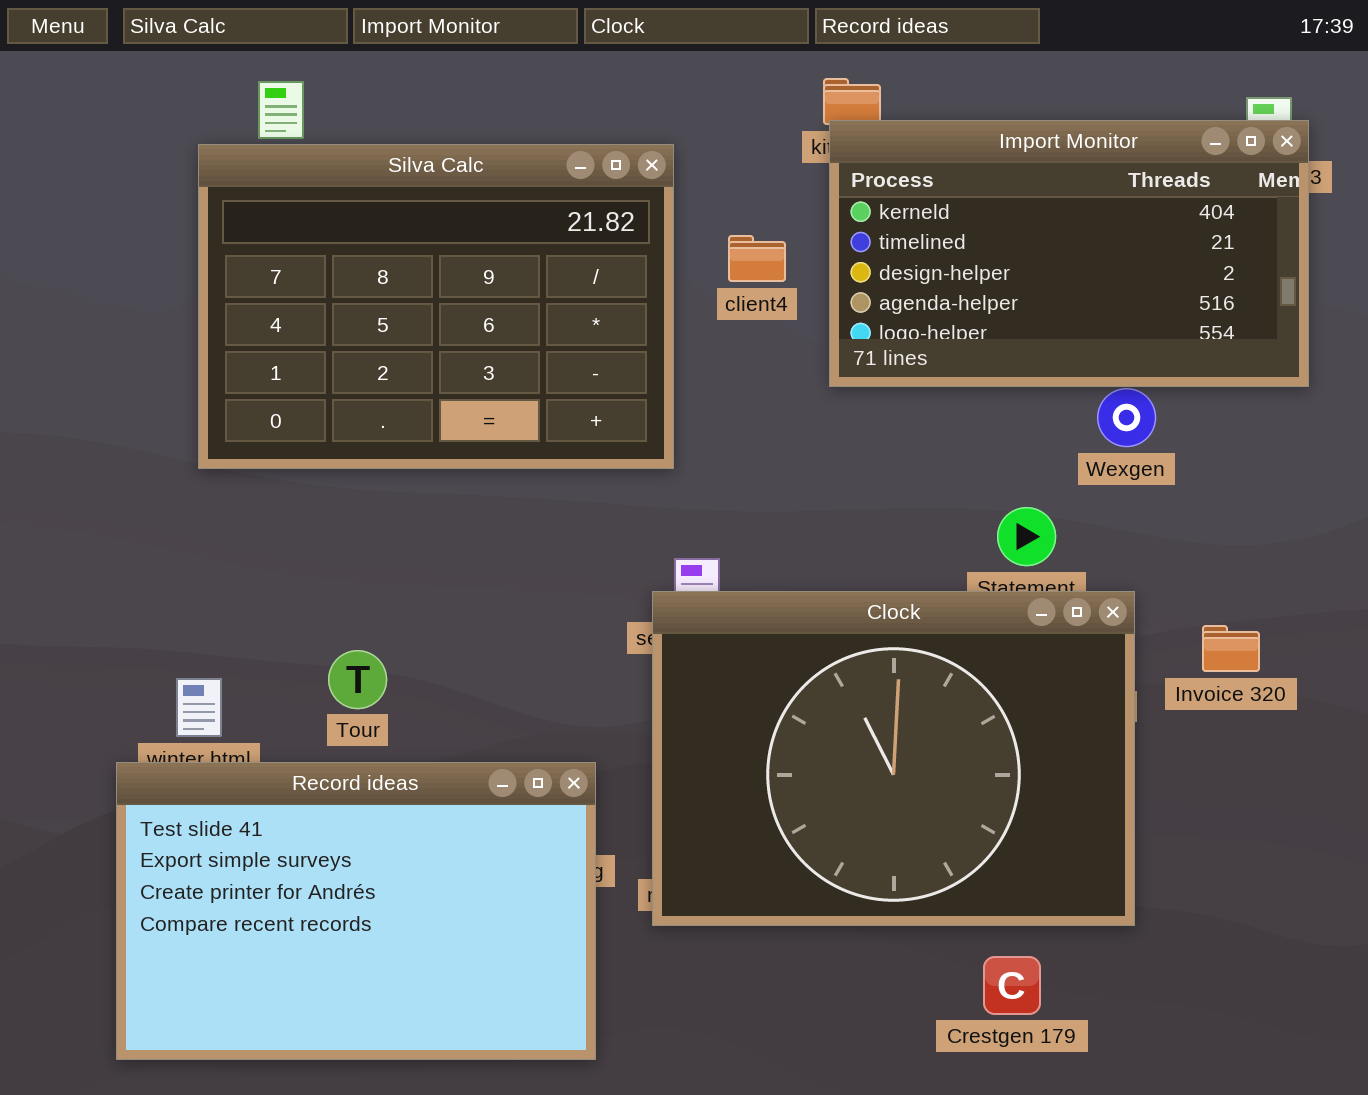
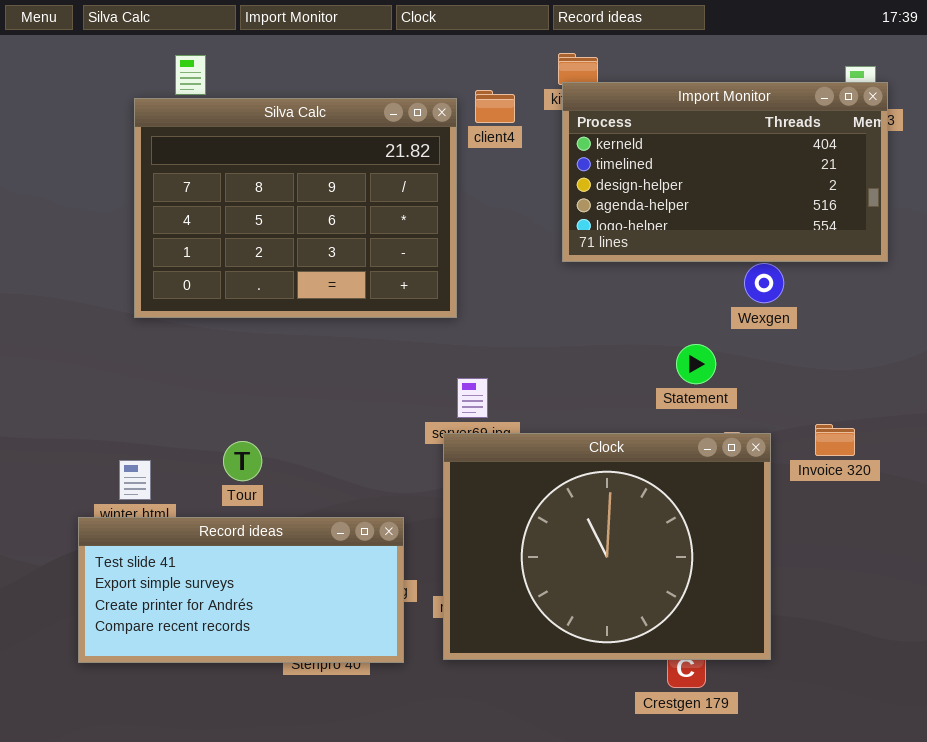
client4: [728,235,786,282] -> [475,90,515,123], moved
Clock: [652,591,1135,926] -> [443,433,771,660], moved
Record ideas: [116,762,596,1060] -> [78,517,404,663], resized

